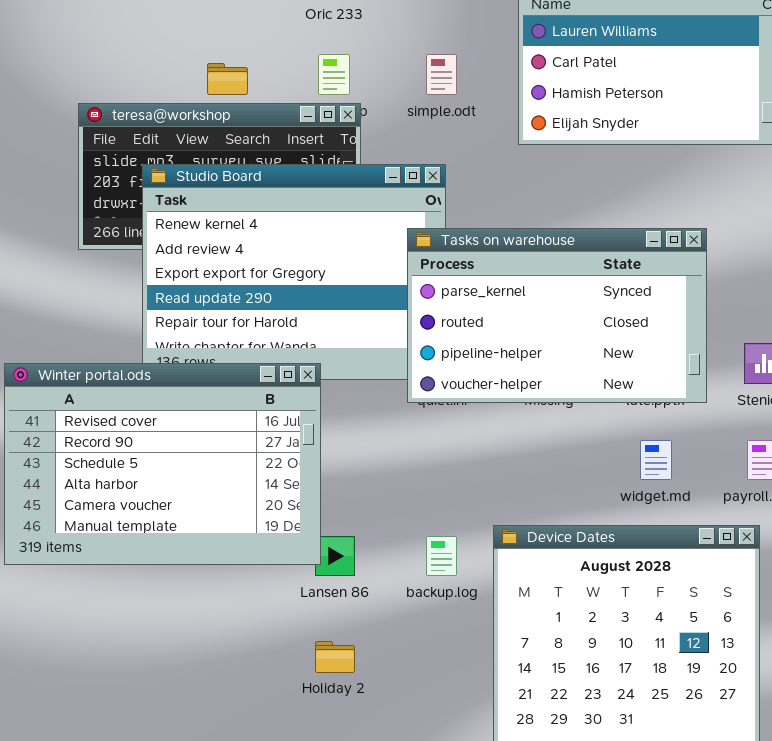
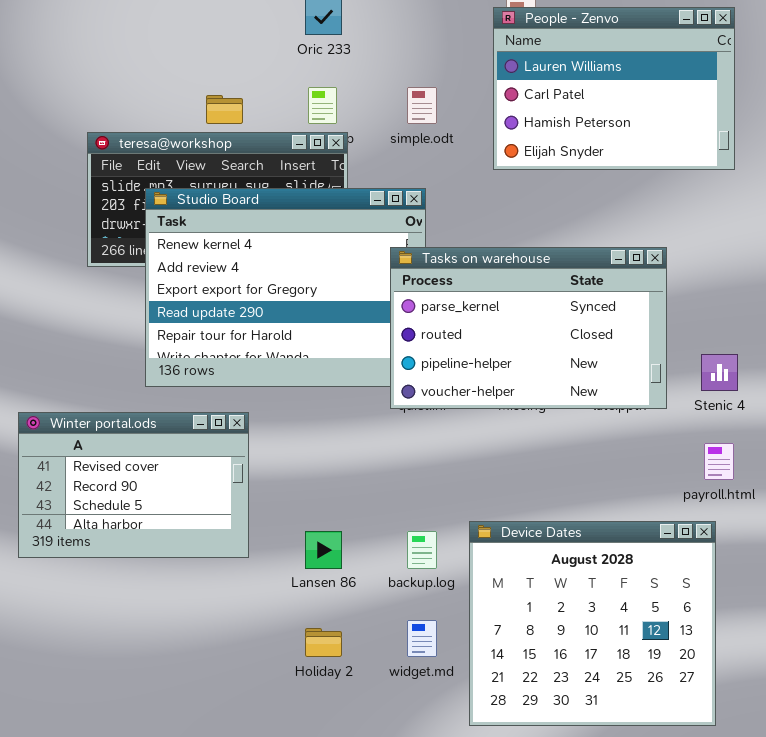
Winter portal.ods: [4,363,321,565] -> [18,412,249,558], resized
widget.md: [640,440,672,480] -> [407,620,437,657], moved

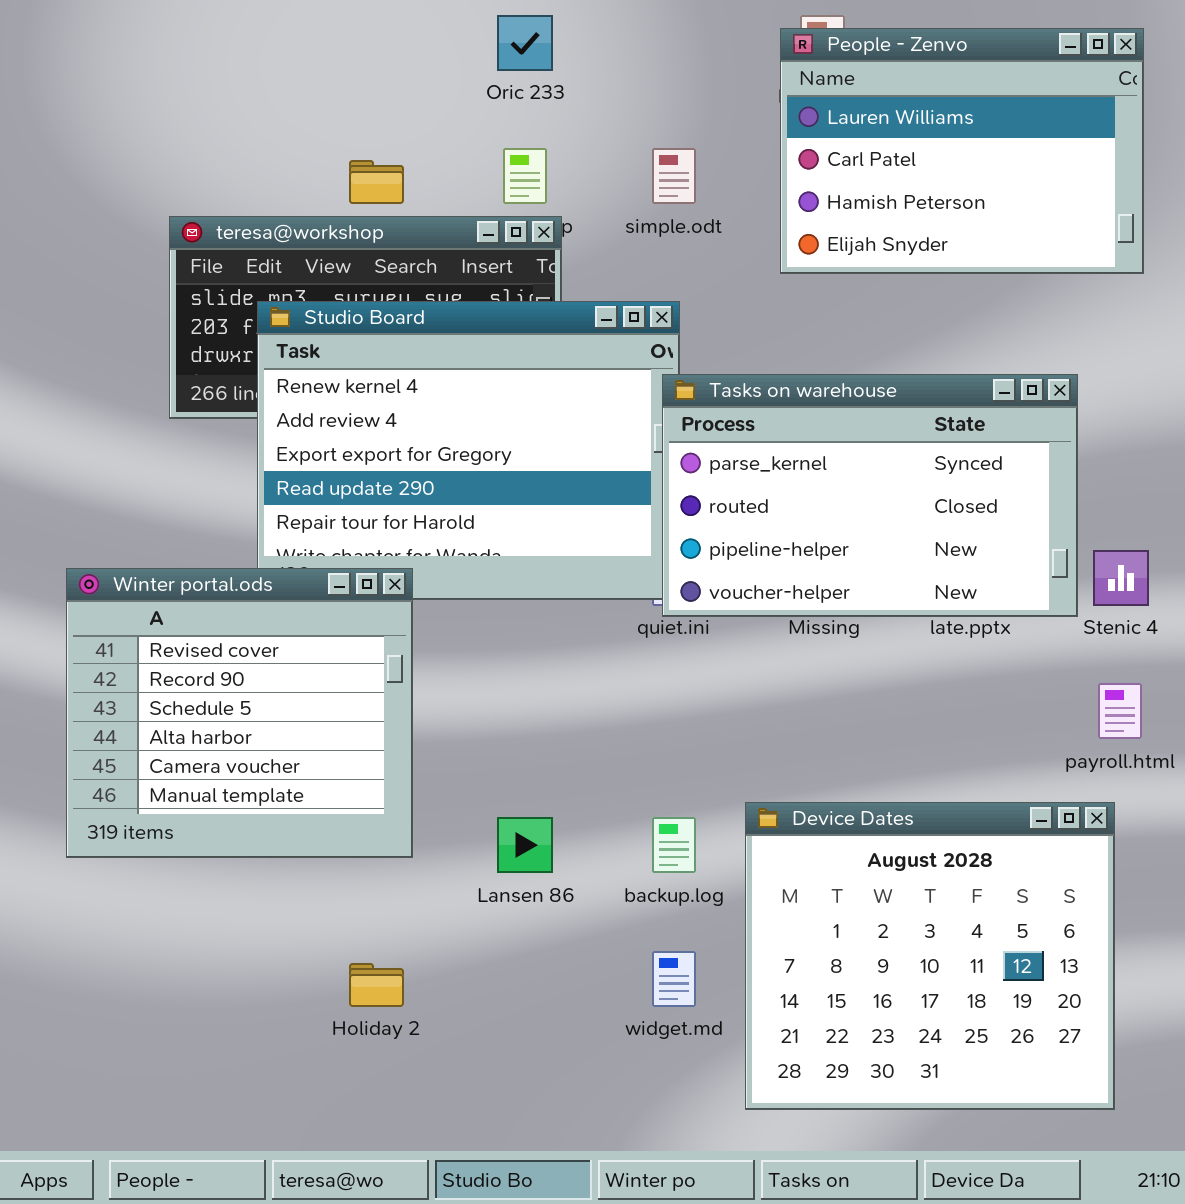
Tasks on warehouse: [390,247,667,409] -> [662,374,1078,617], moved
Winter portal.ods: [18,412,249,558] -> [66,568,413,858], resized
Holiday 2: [305,628,342,657] -> [349,963,404,1007], moved

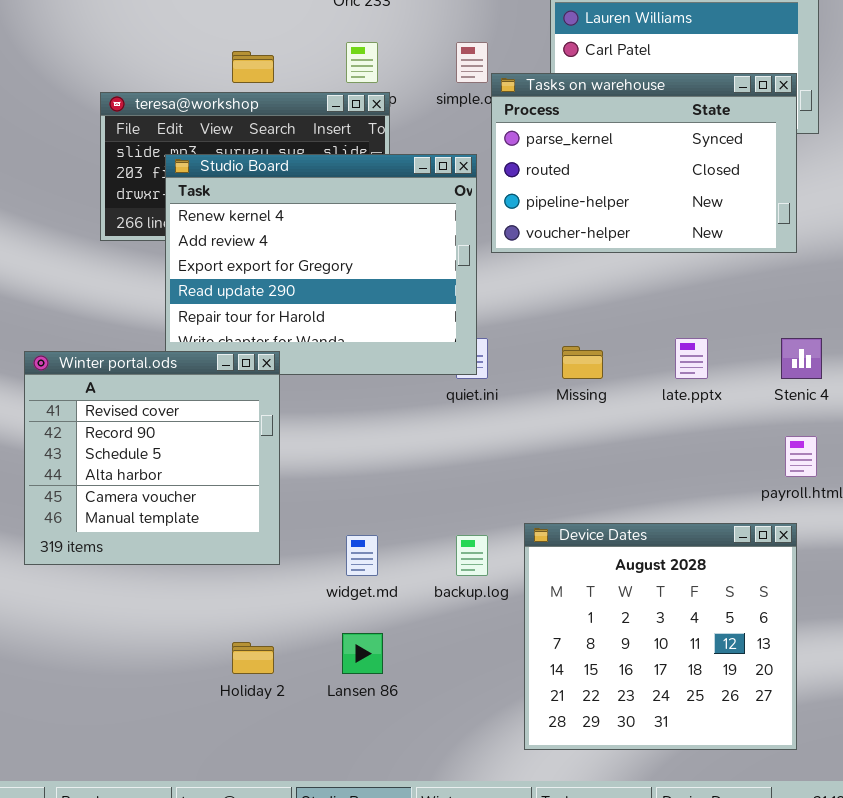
Tasks on warehouse: [662,374,1078,617] -> [491,73,797,253], moved
Lansen 86: [497,817,553,873] -> [342,633,383,674], moved
widget.md: [652,951,696,1007] -> [346,535,378,576], moved

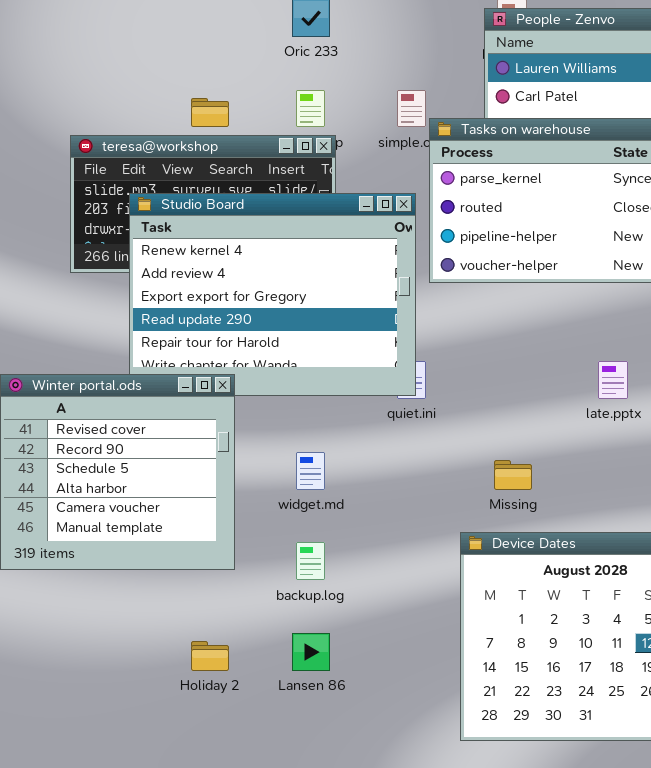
Missing: [562,346,603,379] -> [494,460,532,490], moved
widget.md: [346,535,378,576] -> [296,452,325,490], moved
backup.log: [456,535,488,576] -> [296,542,325,580], moved

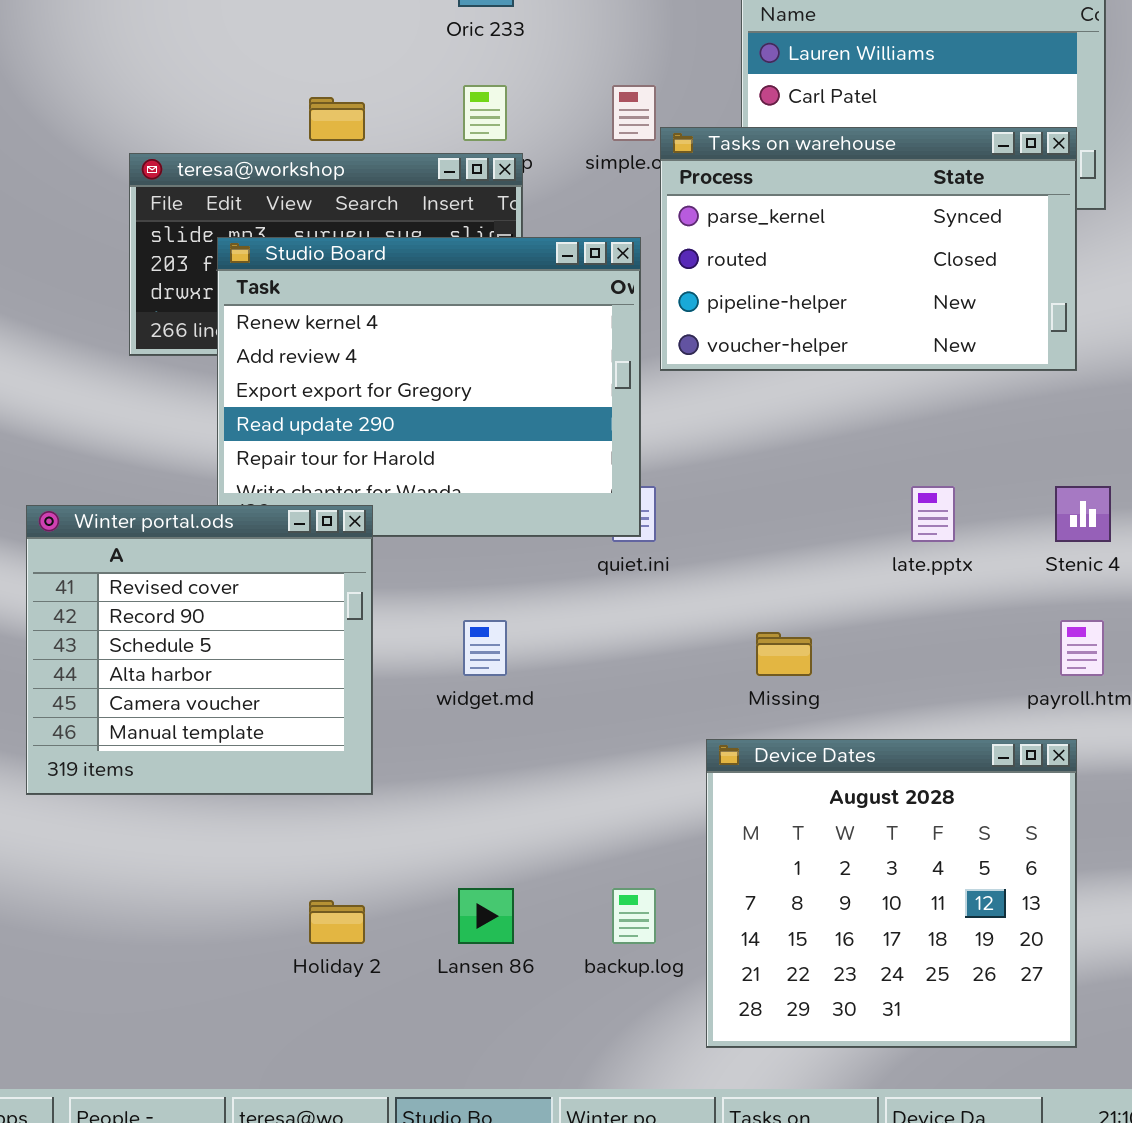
backup.log: [296,542,325,580] -> [612,888,656,944], moved

